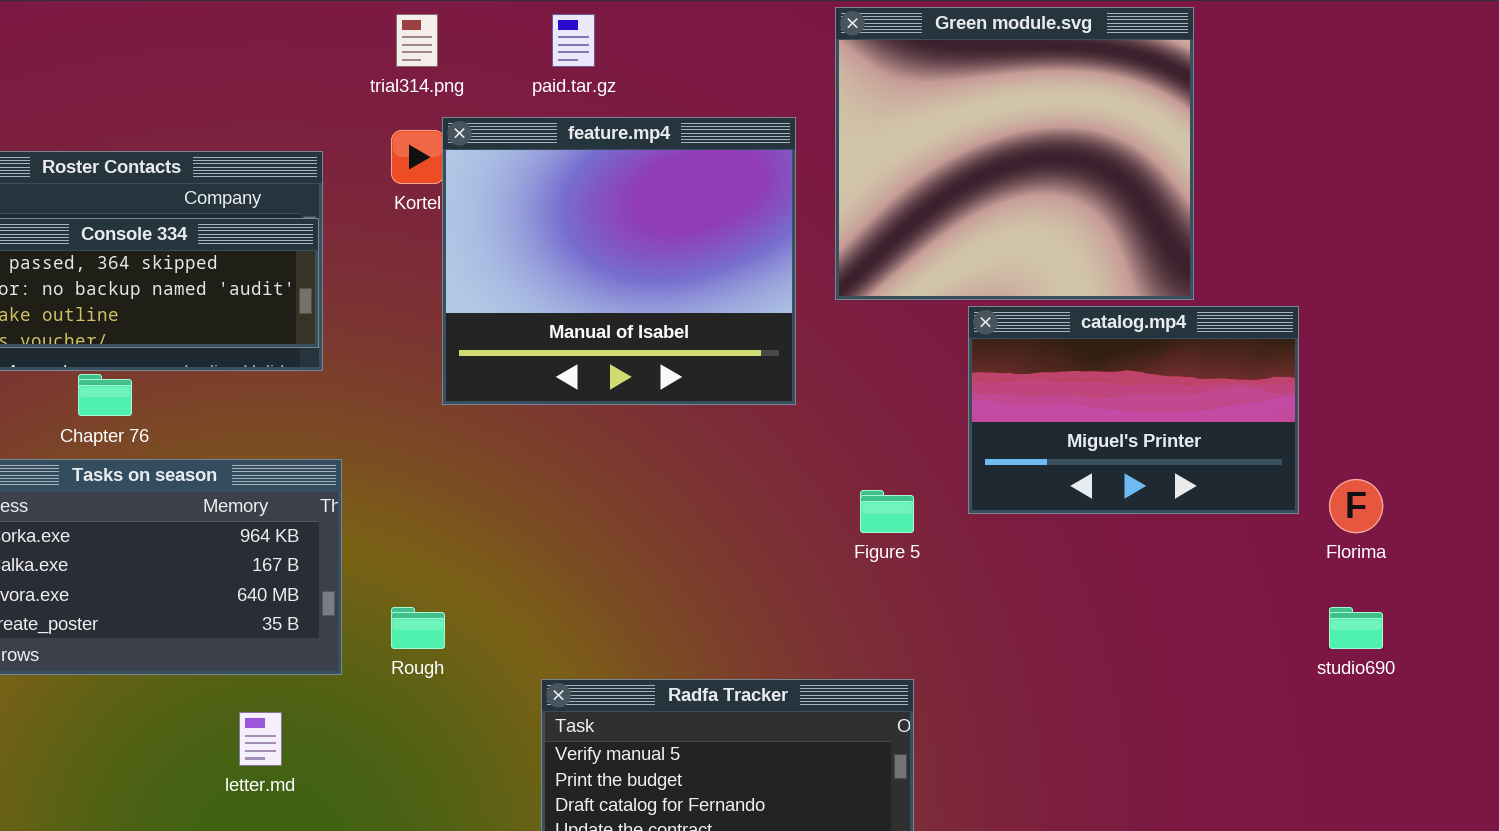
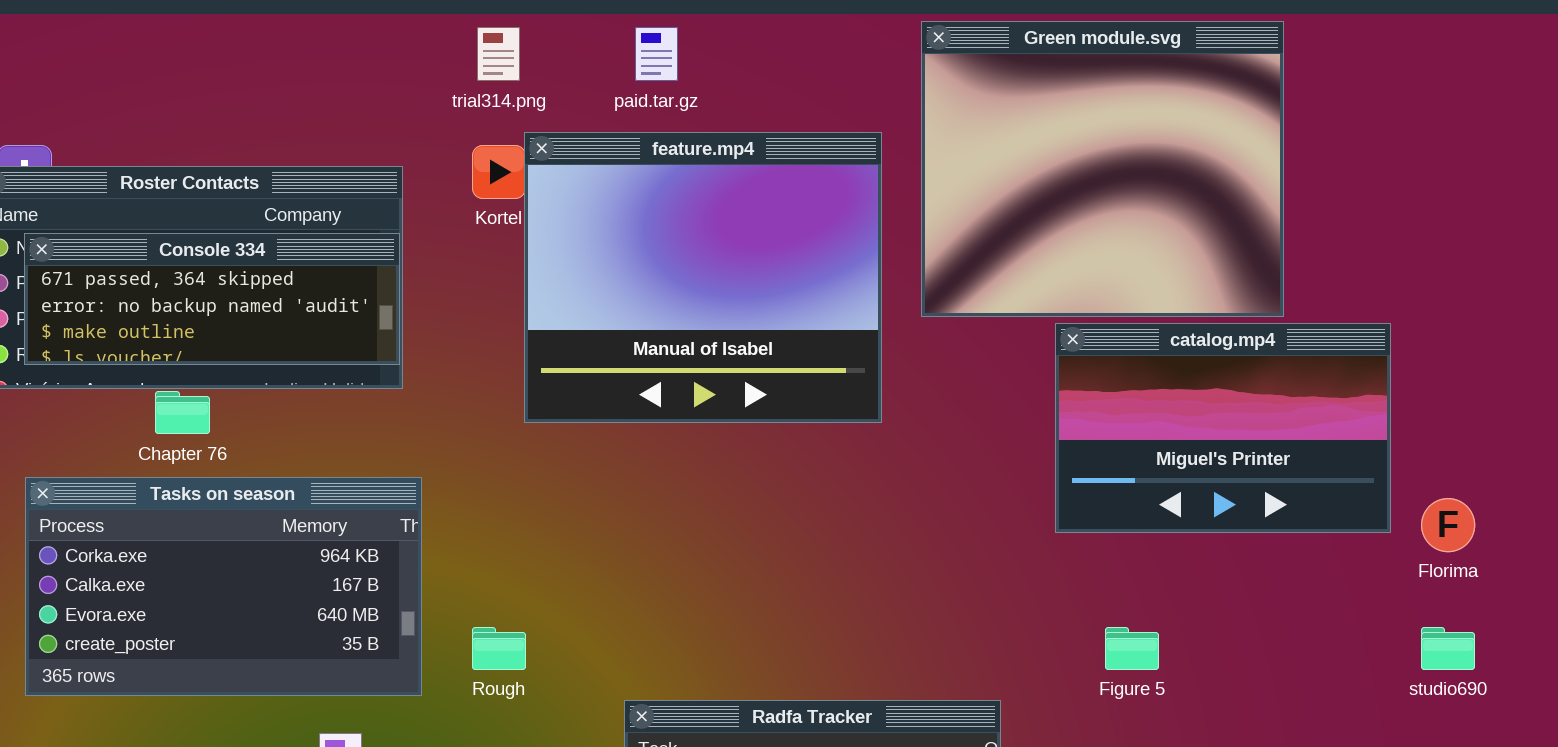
Figure 5: [860,490,914,533] -> [1105,627,1159,670], moved

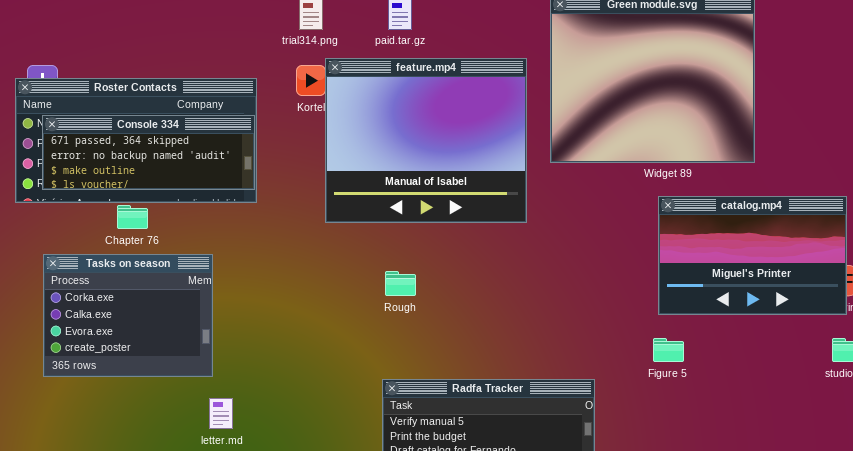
catalog.mp4: [1055,323,1391,533] -> [658,196,847,315], moved
Tasks on season: [25,477,422,696] -> [43,254,213,377], resized
Rough: [472,627,526,670] -> [385,271,416,296], moved

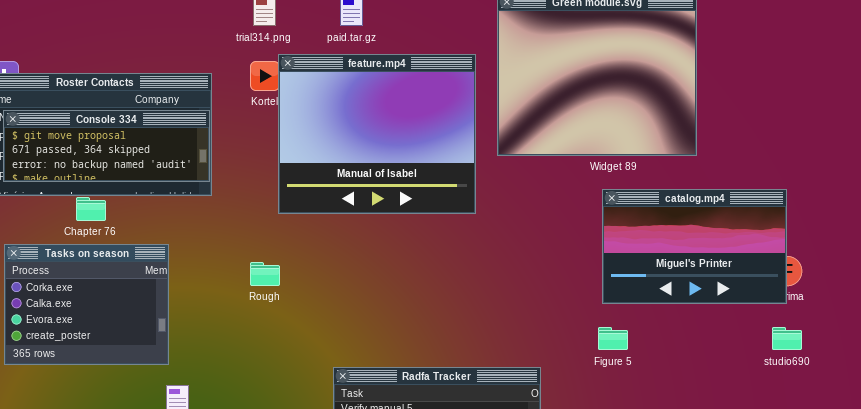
Console 334: [42,115,255,190] -> [3,110,210,182], scrolled up 1 row
Rough: [385,271,416,296] -> [250,262,280,286], moved

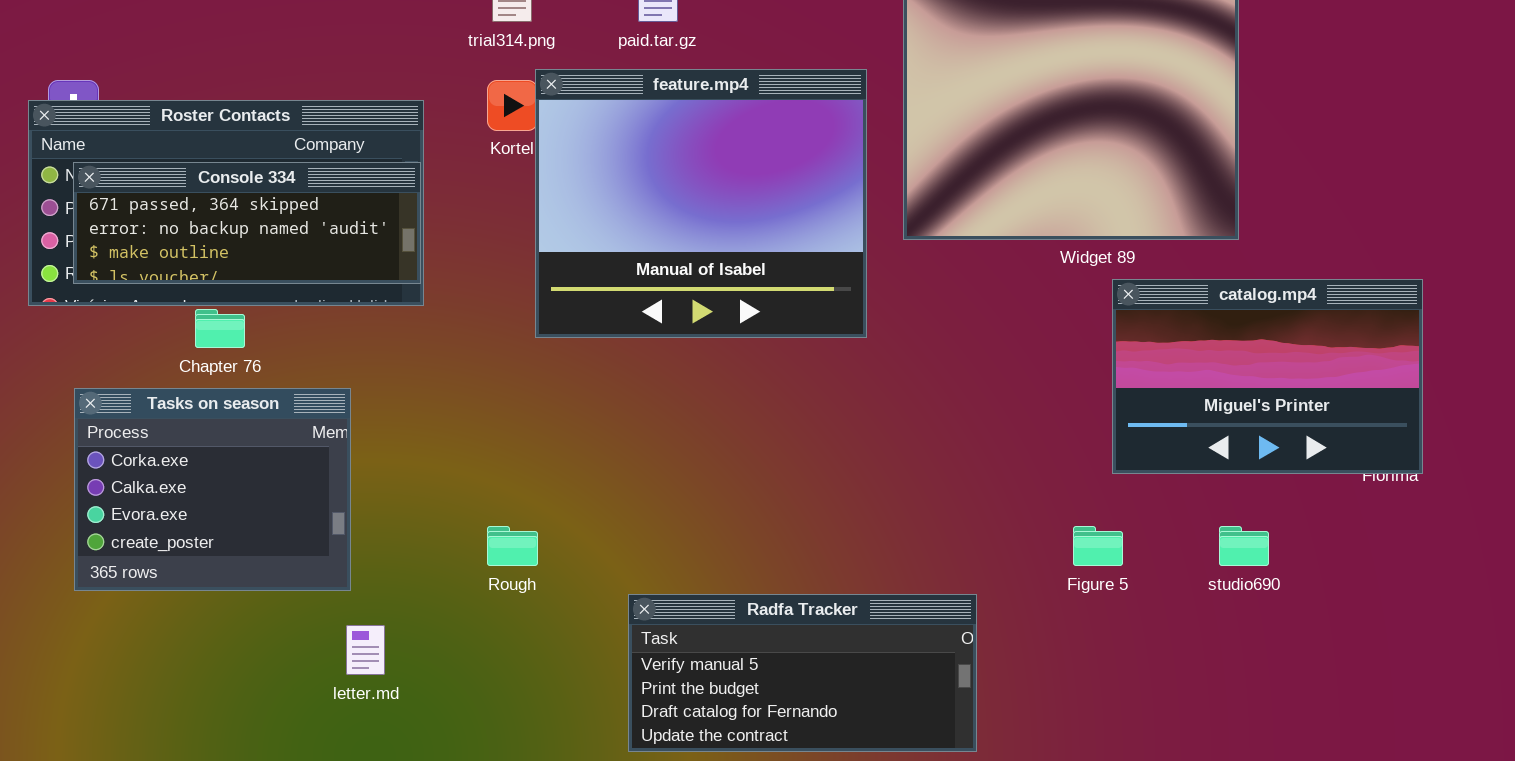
Console 334: [3,110,210,182] -> [73,162,421,284], scrolled down 1 row
catalog.mp4: [602,189,787,304] -> [1112,279,1423,474], moved
Rough: [250,262,280,286] -> [487,526,538,566], moved
studio690: [772,327,802,350] -> [1219,526,1269,566], moved

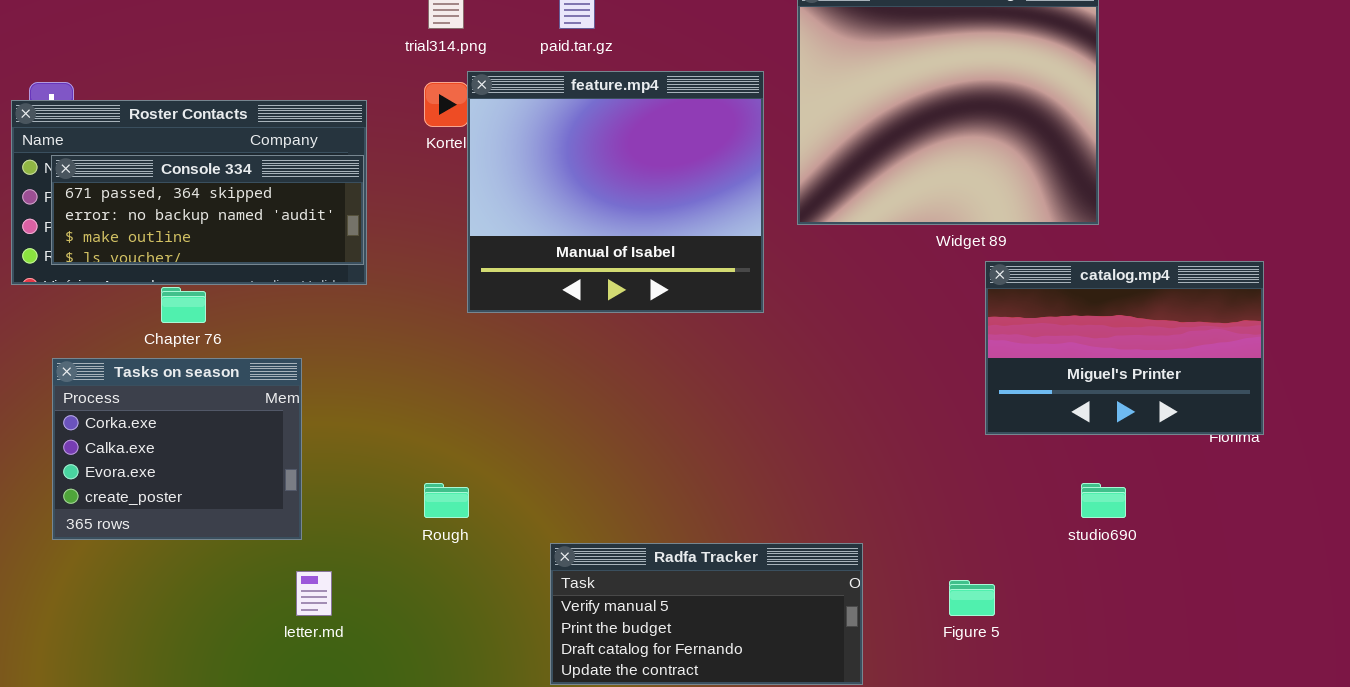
Figure 5: [1073,526,1123,566] -> [949,580,995,616], moved

